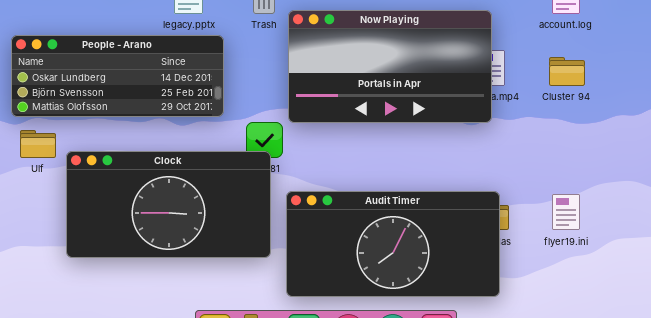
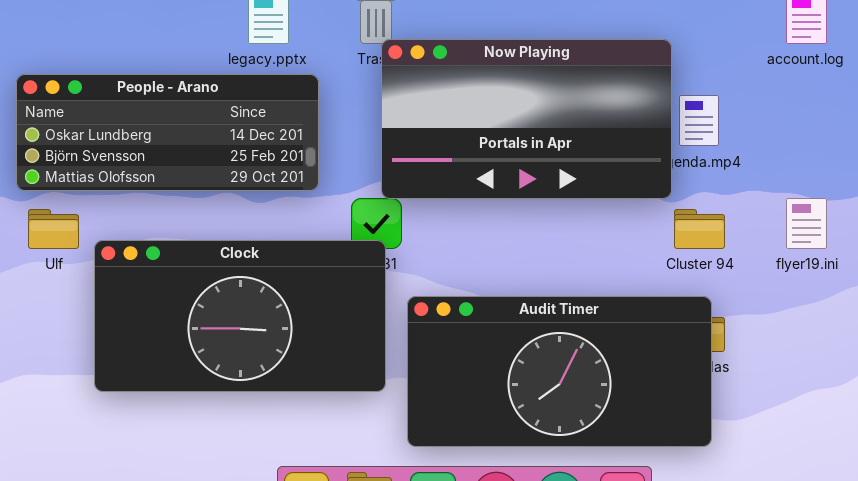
Now Playing: [288,10,492,123] -> [381,39,672,199], moved
Cluster 94: [549,57,585,86] -> [674,209,725,249], moved
flyer19.ini: [552,194,580,230] -> [786,198,827,249], moved

